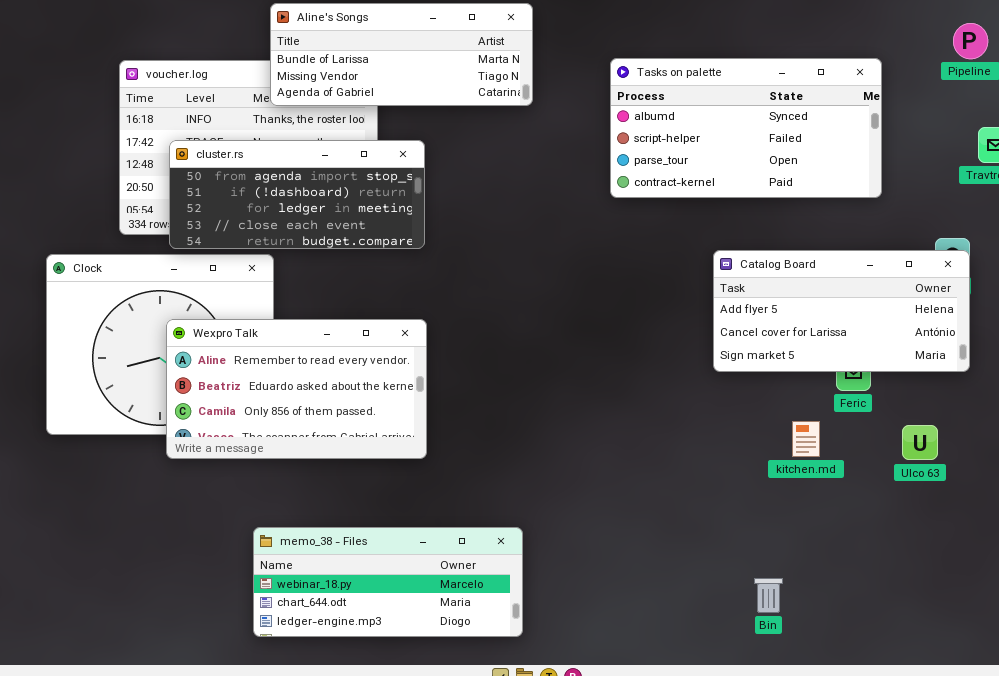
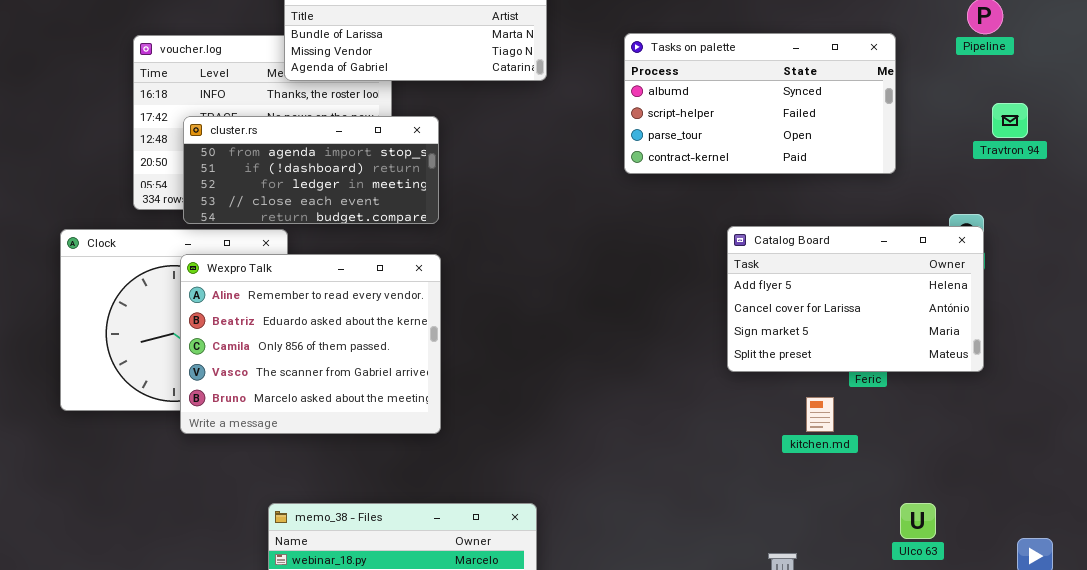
Catalog Board: [713,250,970,372] -> [727,226,984,372], resized
Wexpro Talk: [166,319,427,459] -> [180,254,441,434], resized
Ulco 63: [902,425,938,460] -> [900,503,936,539], moved

